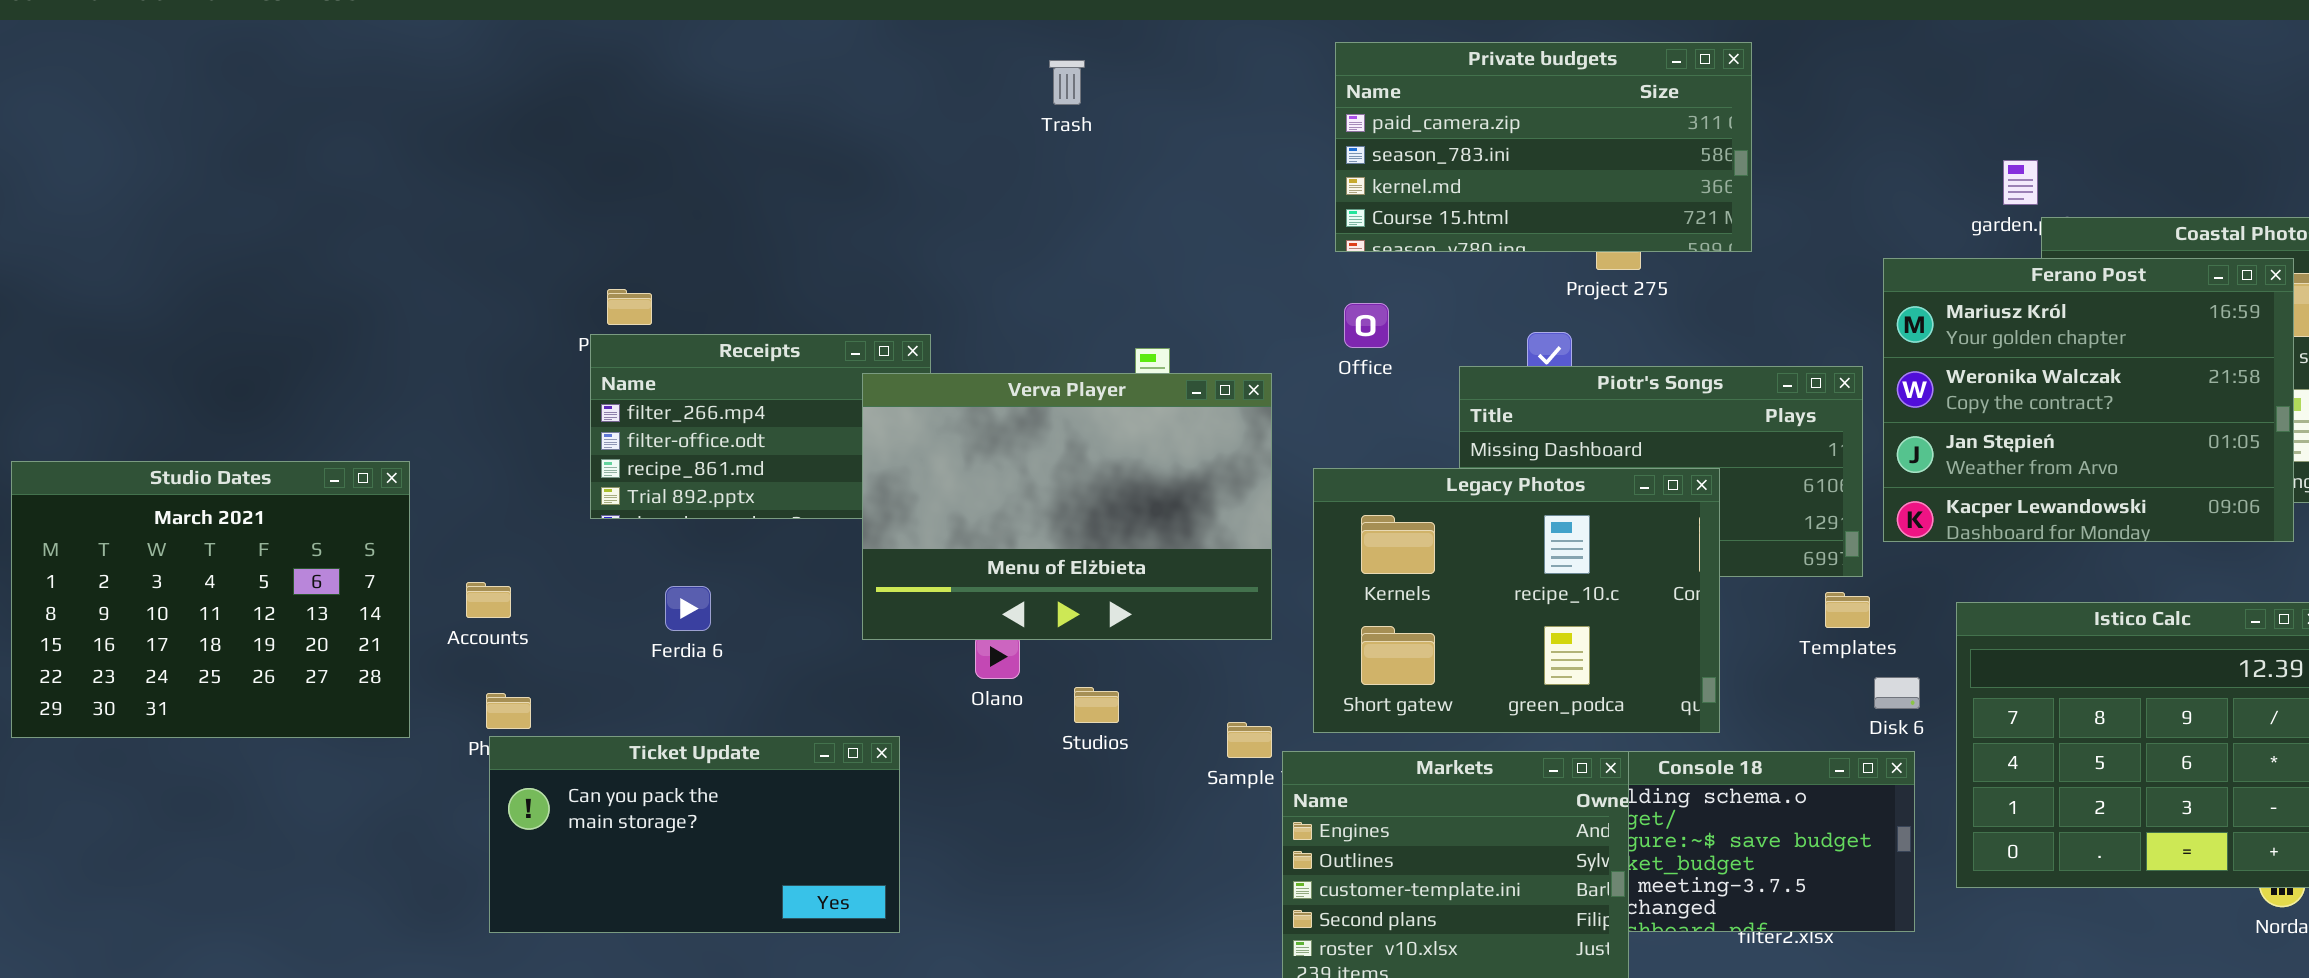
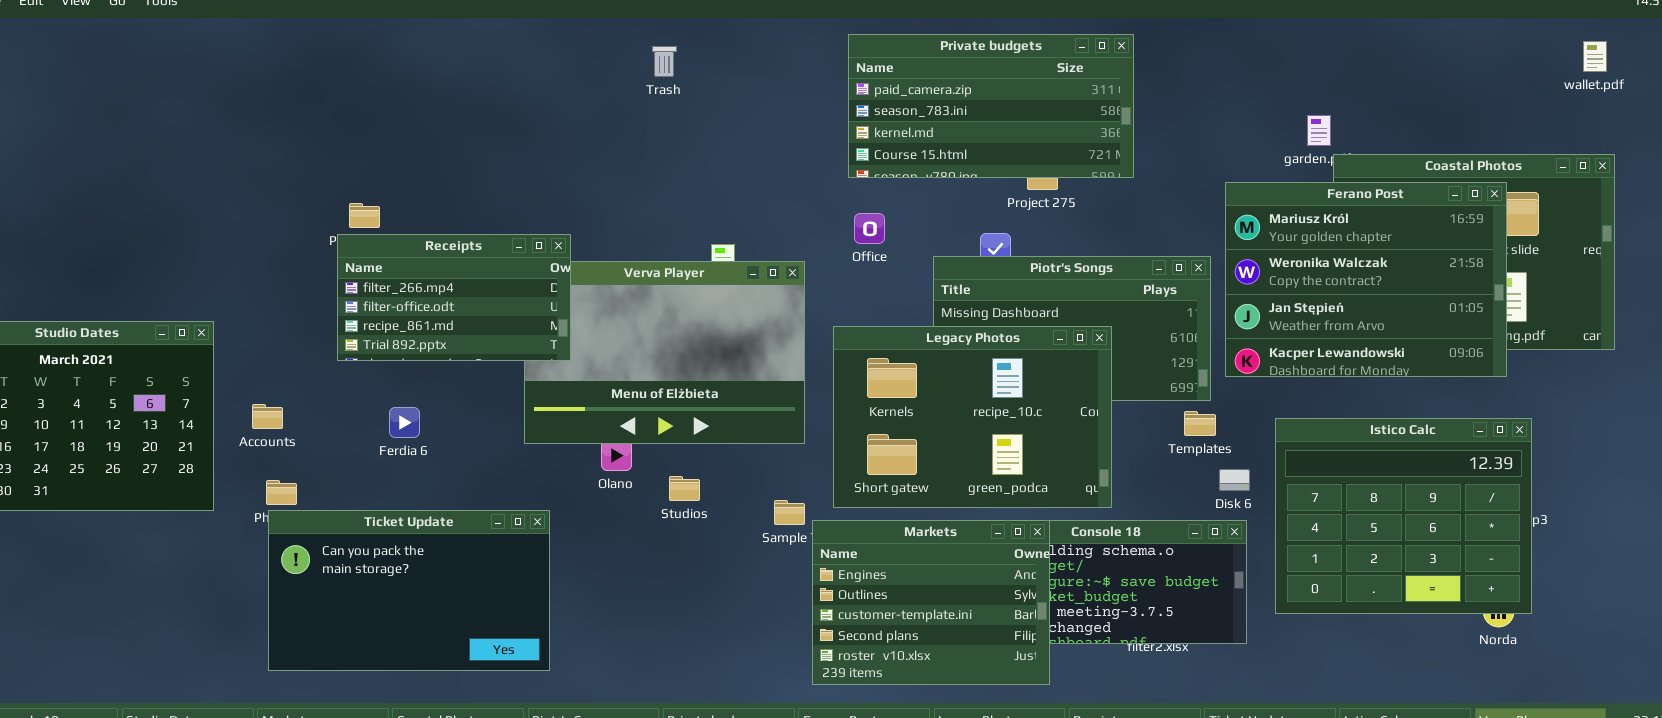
Receipts: [590,334,931,519] -> [337,234,571,361], raised
Ticket Update: [489,736,900,933] -> [268,510,550,671], resized

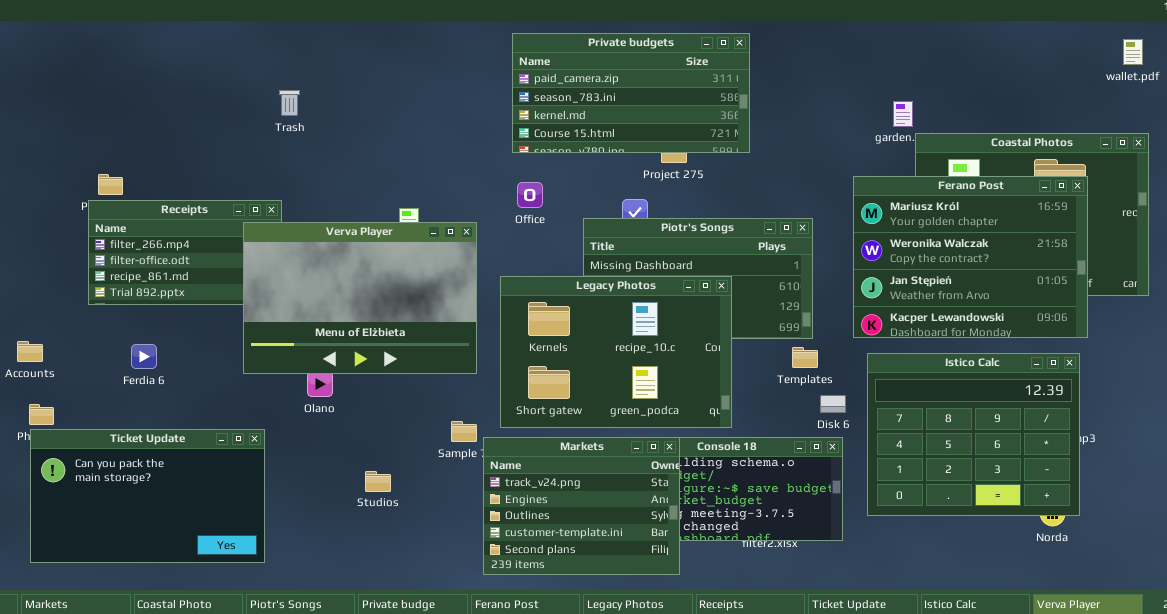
Trash: [652,46,677,77] -> [279,90,300,116], moved
Ferano Post: [1225,182,1507,377] -> [853,176,1088,338], moved
Verva Player: [524,261,805,444] -> [243,222,477,374], raised
Studios: [669,476,700,501] -> [365,471,391,492], moved
Markets: [812,520,1050,685] -> [483,437,680,575], scrolled up 1 row

